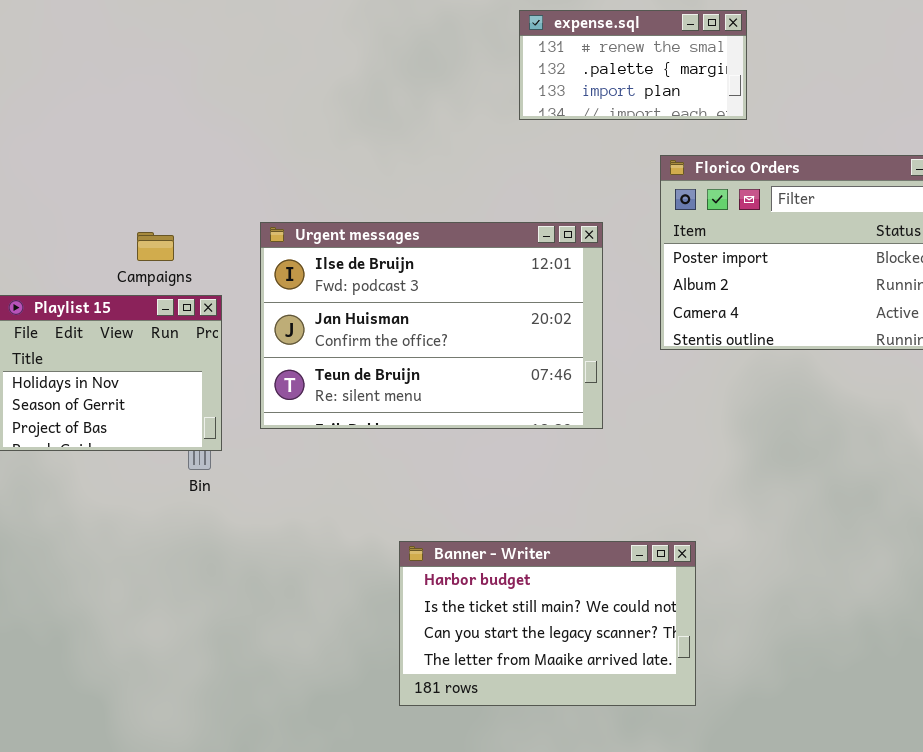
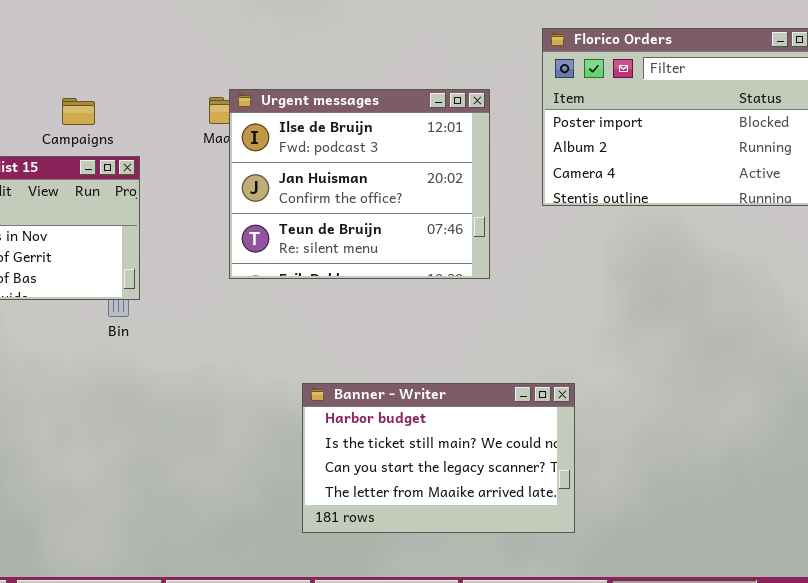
Urgent messages: [260,222,603,429] -> [229,89,490,279], resized

